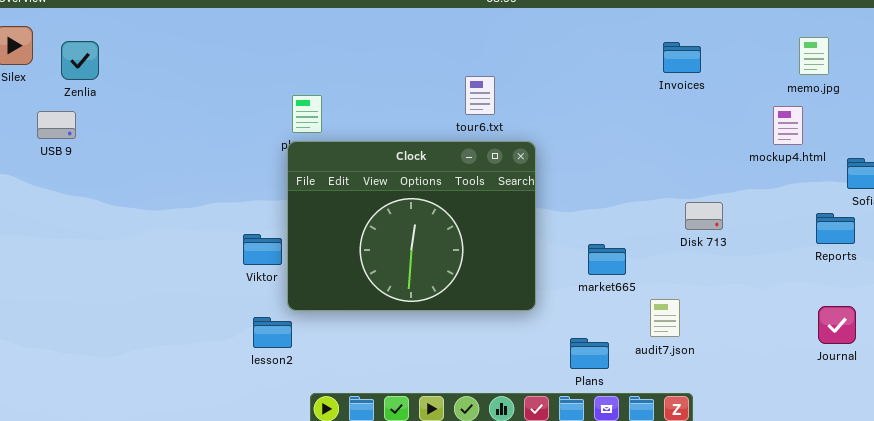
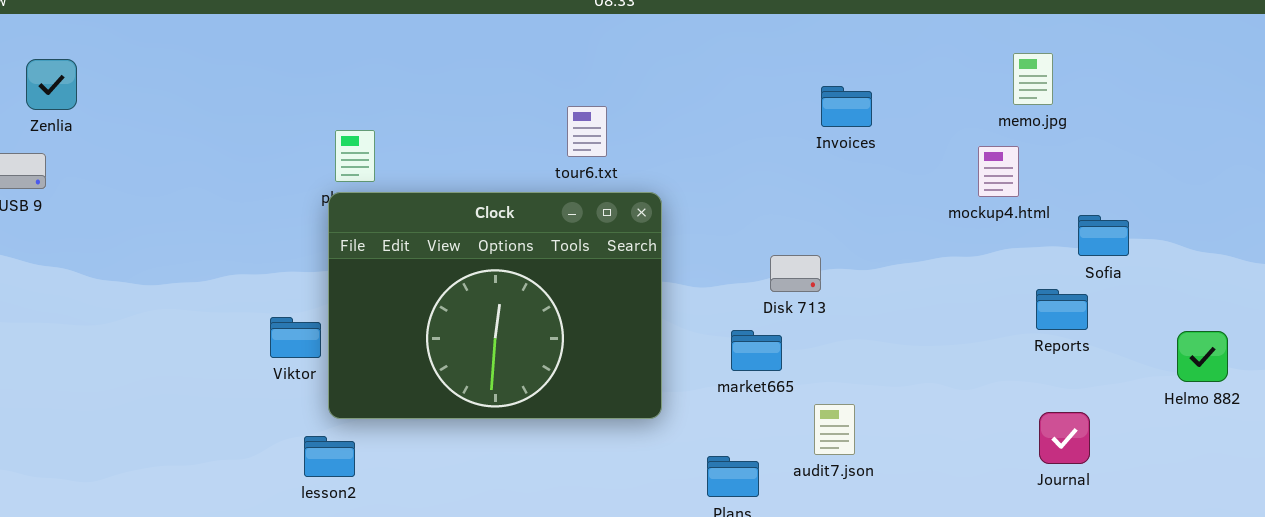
Invoices: [663,42,701,73] -> [821,86,872,127], moved
Disk 713: [685,202,723,230] -> [770,255,821,292], moved
lesson2: [253,317,292,348] -> [304,436,355,477], moved

